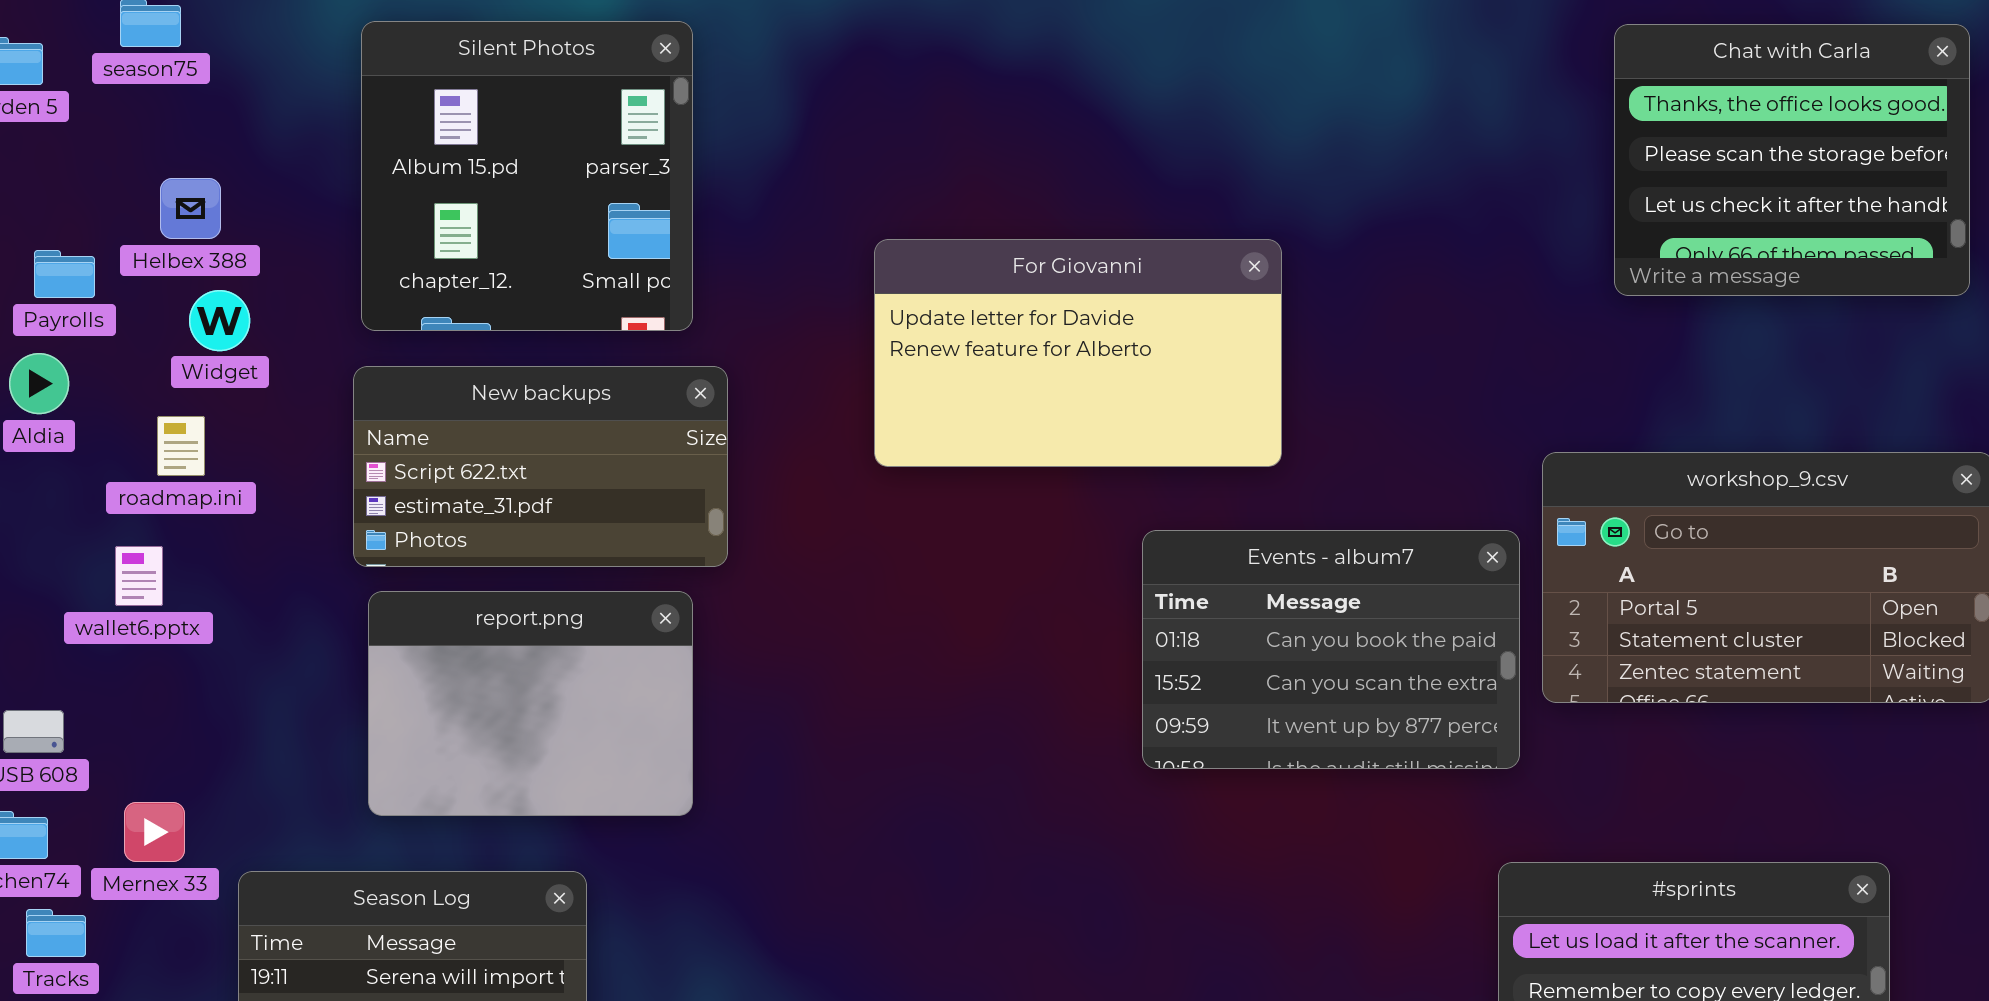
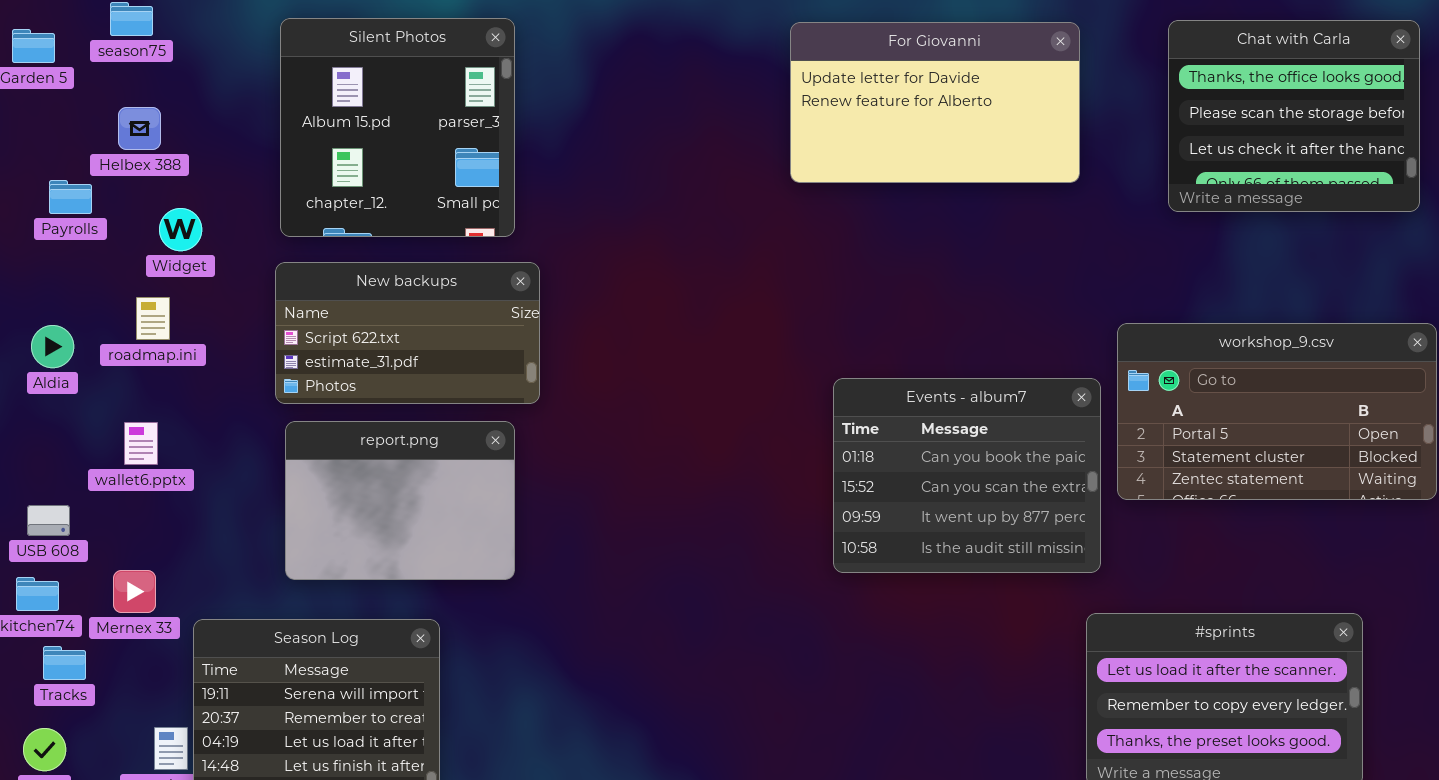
Helbex 388: [160,178,221,239] -> [118,107,161,150], moved
For Giovanni: [874,239,1282,467] -> [790,22,1080,183], moved
Aldia: [9,353,69,414] -> [31,325,74,368], moved
Events - album7: [1142,530,1520,769] -> [833,378,1101,573], resized
wallet6.pptx: [115,546,163,606] -> [124,422,158,465], moved

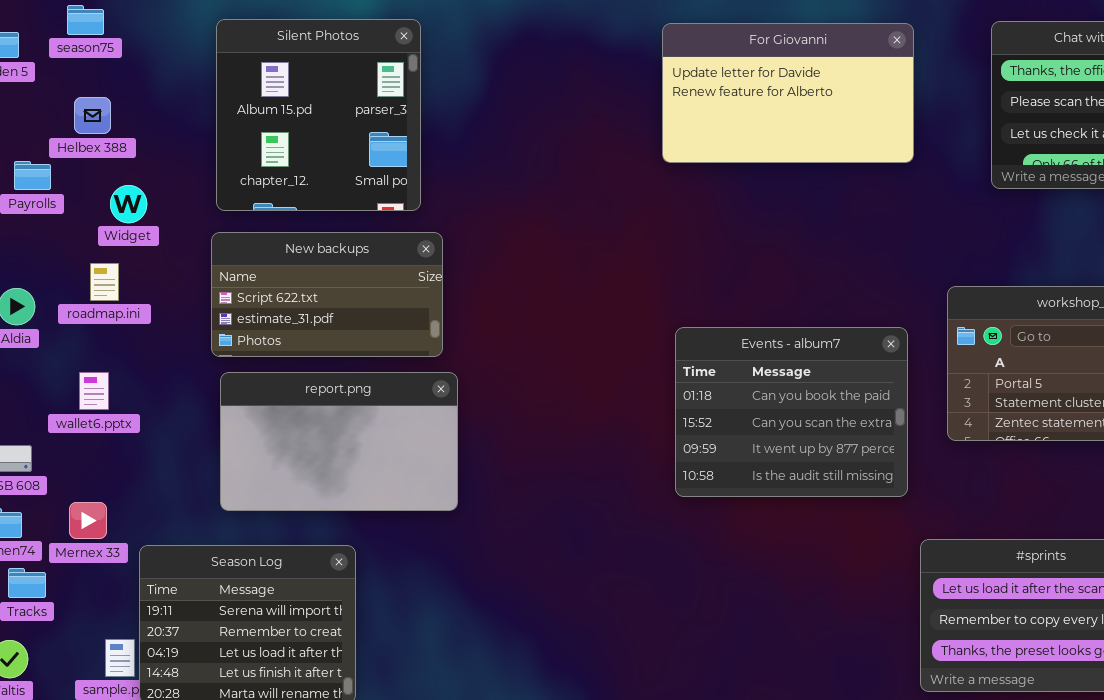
Events - album7: [833,378,1101,573] -> [675,327,908,497], moved
report.png: [285,421,515,580] -> [220,372,458,511], resized

